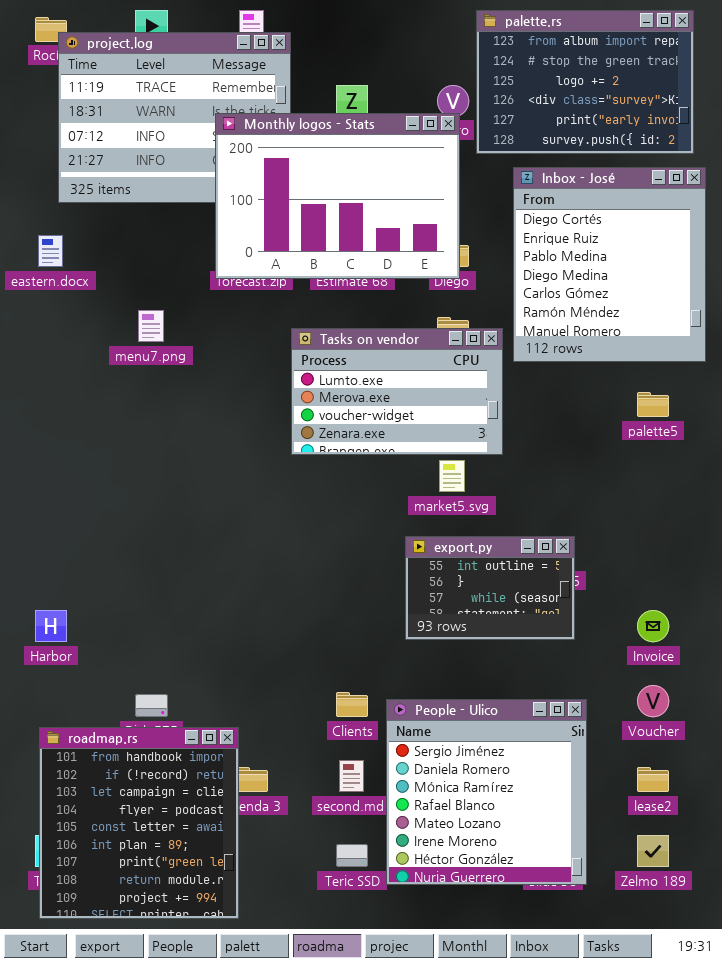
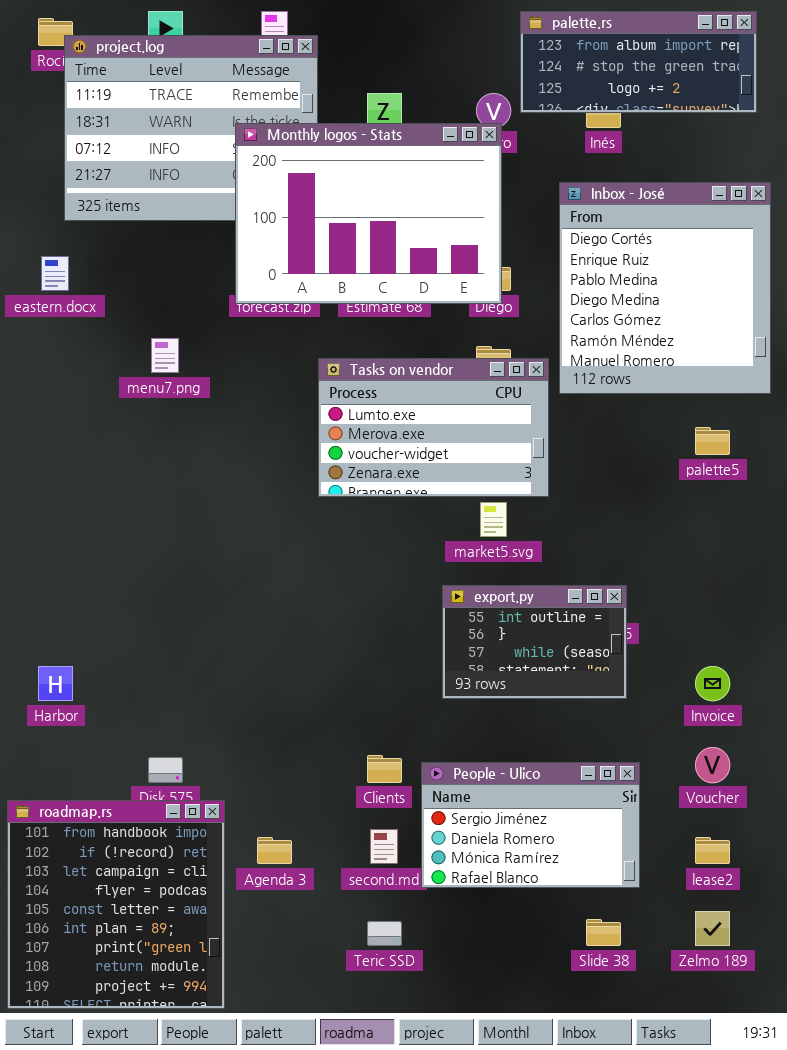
palette.rs: [476,10,694,154] -> [520,11,757,113], resized
People - Ulico: [386,699,587,885] -> [421,762,640,888], resized
roadmap.rs: [39,727,239,919] -> [7,800,225,1009], moved

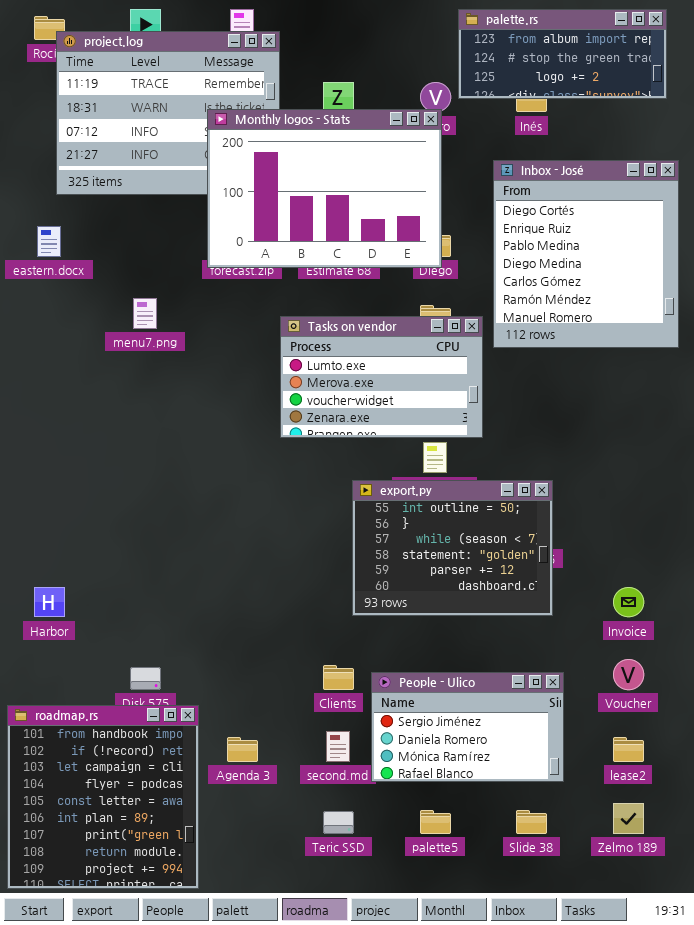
palette5: [695,427,730,455] -> [420,810,451,834], moved
export.py: [442,585,627,699] -> [352,480,553,616], resized

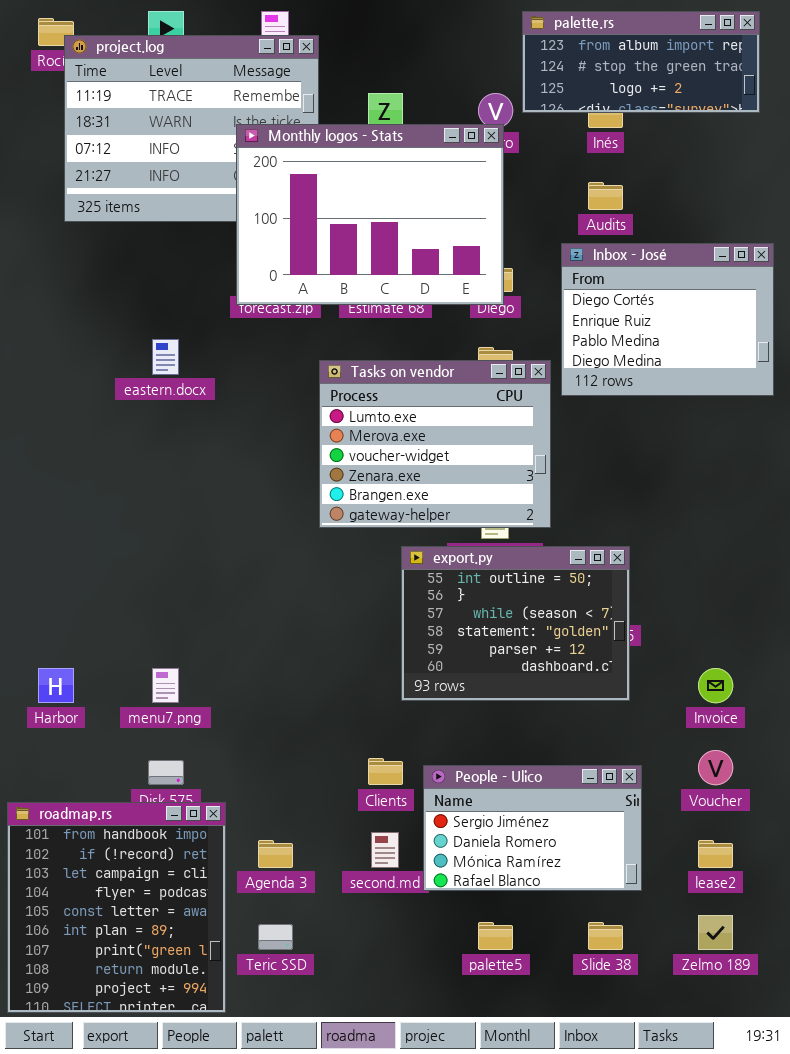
Inbox - José: [493,160,679,348] -> [561,243,774,396], resized
eastern.docx: [37,226,61,257] -> [152,339,179,375], moved
menu7.png: [133,298,157,329] -> [152,668,179,703], moved
Tasks on vendor: [280,316,483,438] -> [319,360,551,528], resized
Teric SSD: [323,811,354,834] -> [258,924,293,950], moved

